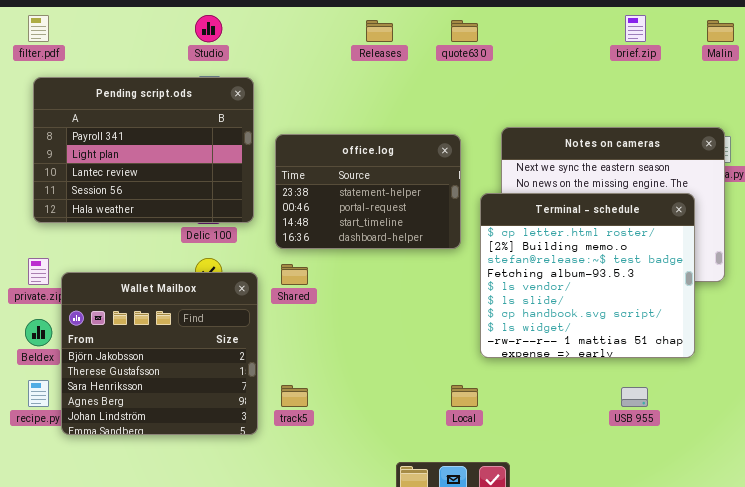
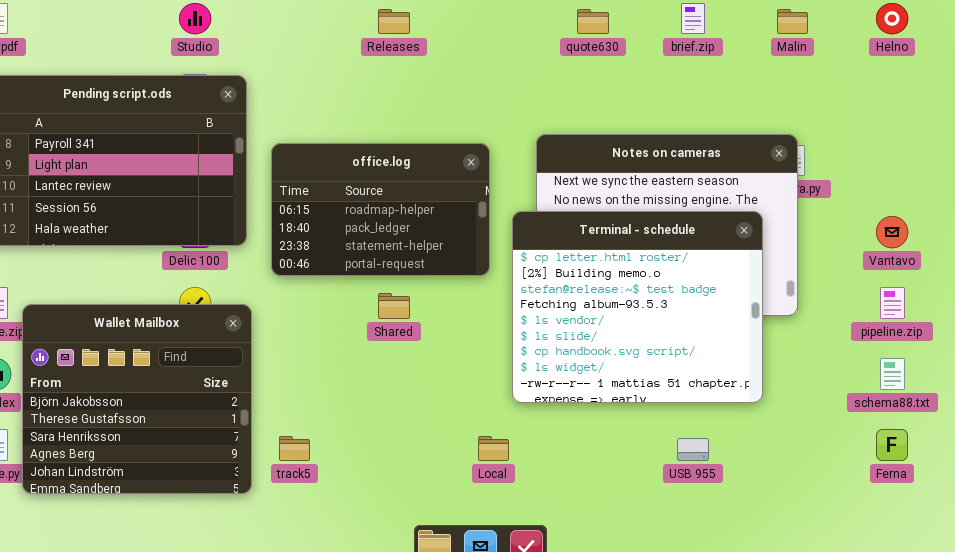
quote630: [451,20,478,42] -> [577,9,609,34], moved
office.log: [275,134,461,249] -> [271,143,490,276], scrolled up 2 rows
Shared: [281,264,308,285] -> [378,293,410,319], moved

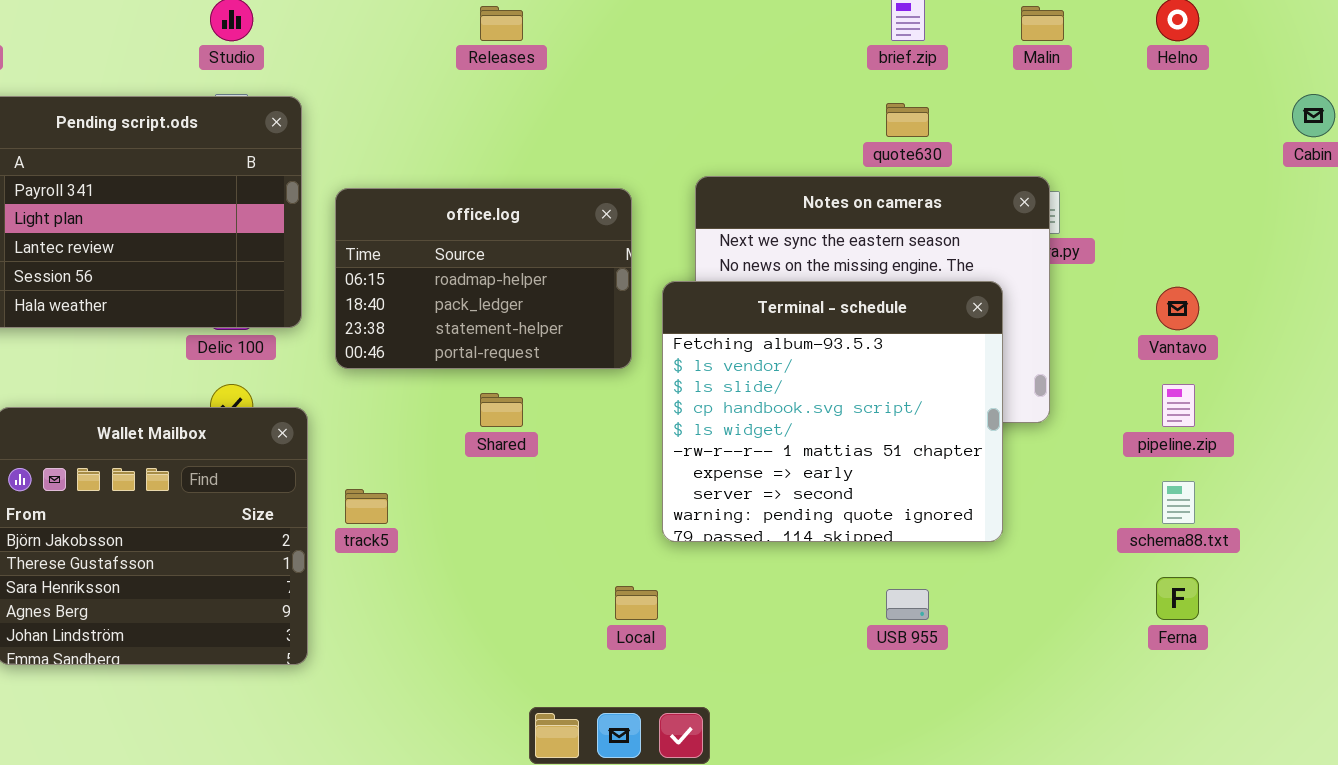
quote630: [577,9,609,34] -> [886,103,929,137], moved
Terminal - schedule: [512,211,763,403] -> [662,281,1003,542], scrolled down 3 rows
track5: [279,436,310,461] -> [345,489,388,524], moved

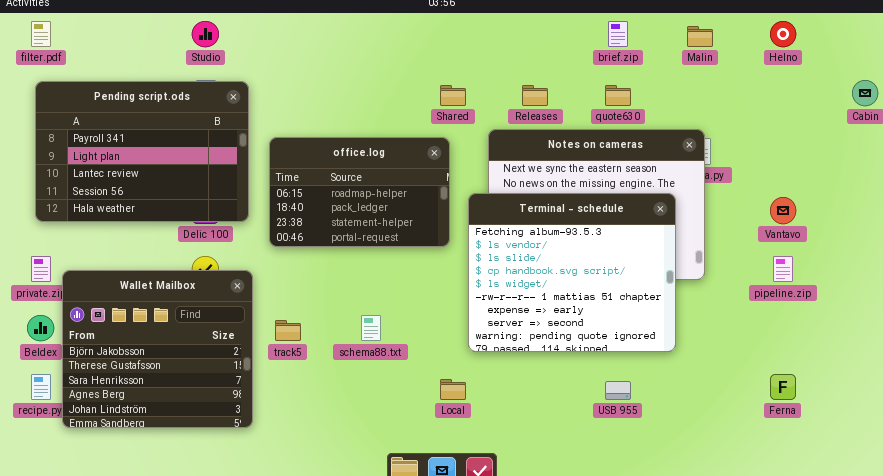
Releases: [480,6,523,41] -> [522,85,548,106], moved
Shared: [480,393,523,427] -> [440,85,466,106], moved
schema88.txt: [1162,481,1195,524] -> [361,315,381,341], moved

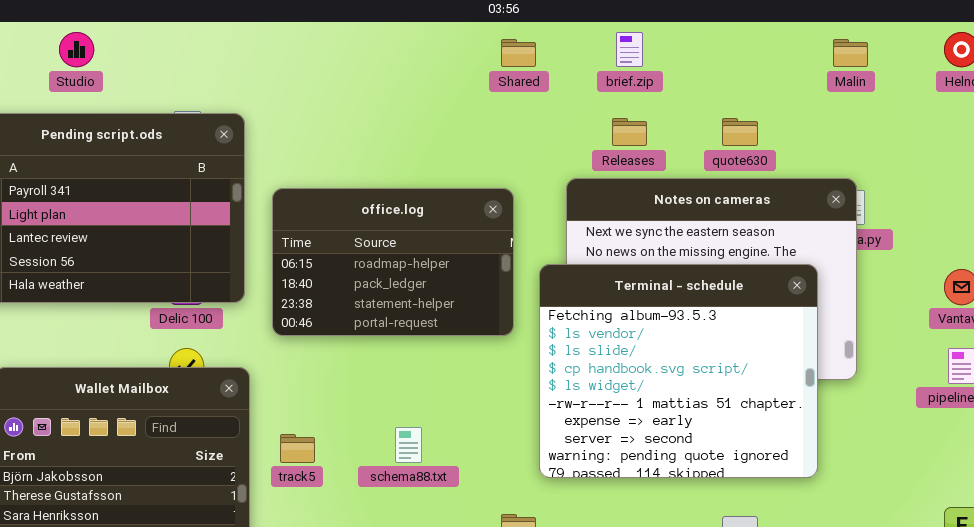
Studio: [192,21,219,47] -> [59,32,94,67], moved
brief.zip: [608,21,628,47] -> [616,32,643,67], moved
Shared: [440,85,466,106] -> [501,39,536,67], moved

